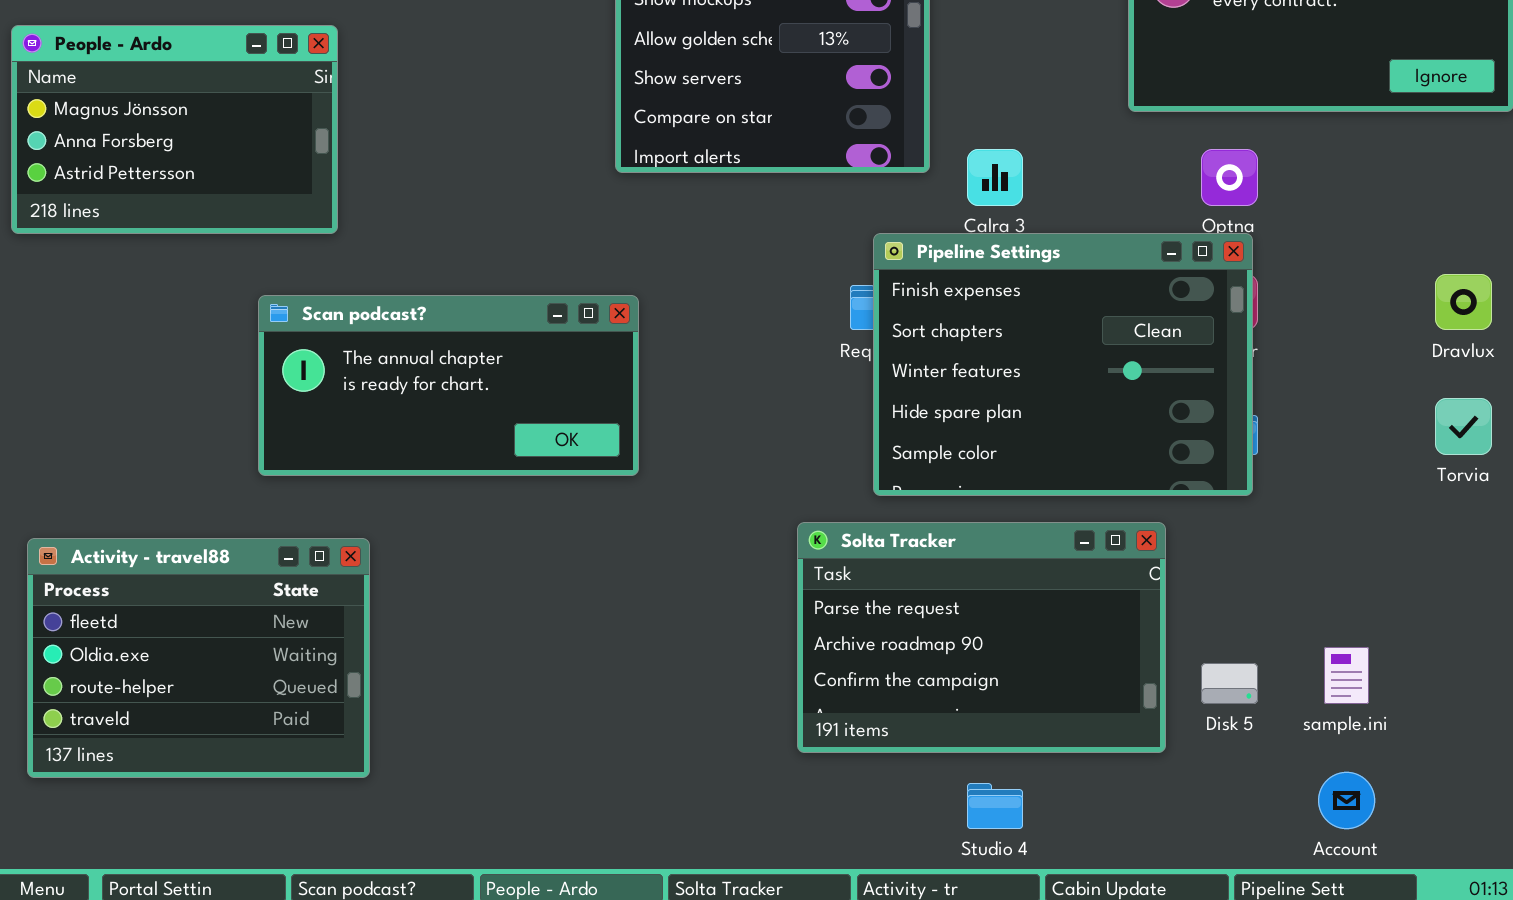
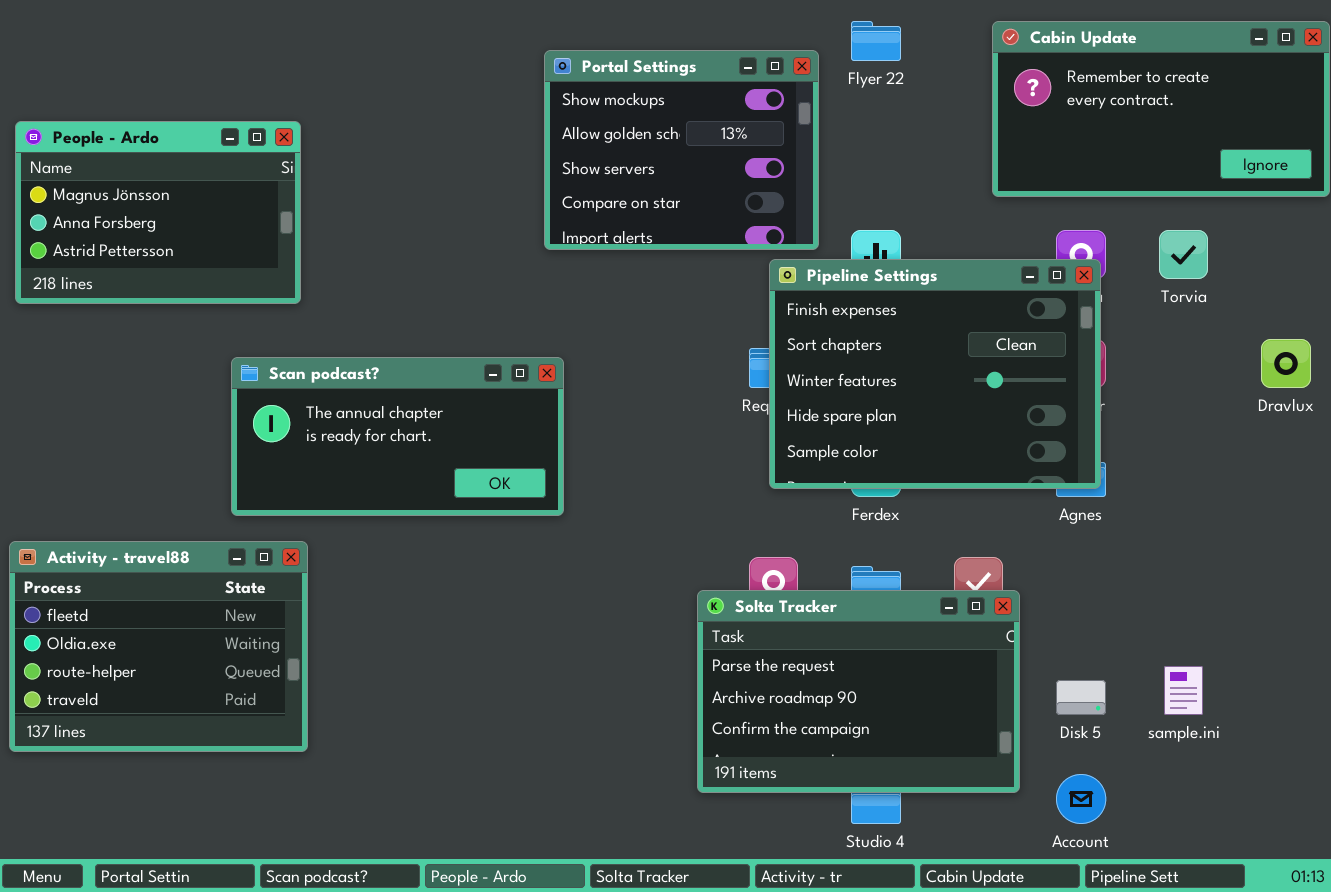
Pipeline Settings: [873,233,1253,496] -> [769,259,1101,489], moved
Torvia: [1435,398,1492,455] -> [1159,230,1208,279], moved
Solta Tracker: [797,522,1166,753] -> [697,590,1020,793], moved
Activity - travel88: [27,538,370,778] -> [9,541,308,752], moved
Account: [1318,772,1375,829] -> [1056,774,1106,824], moved

